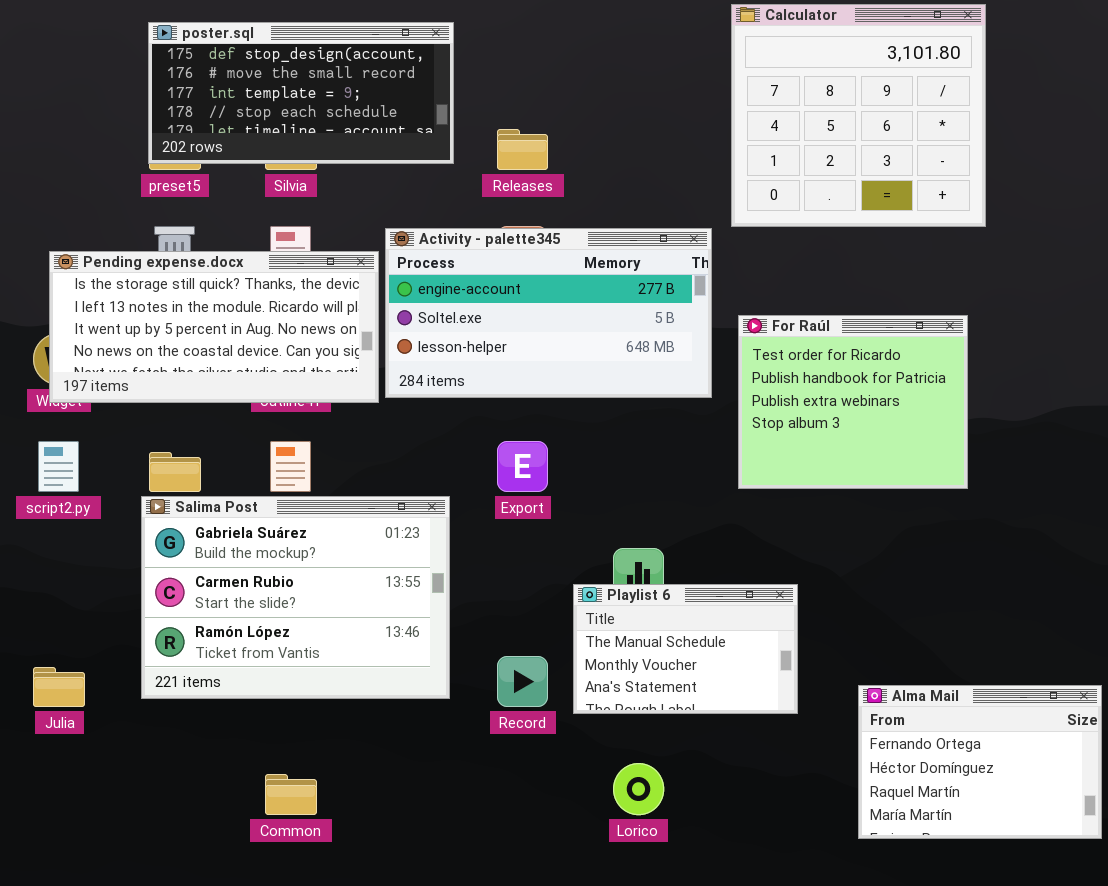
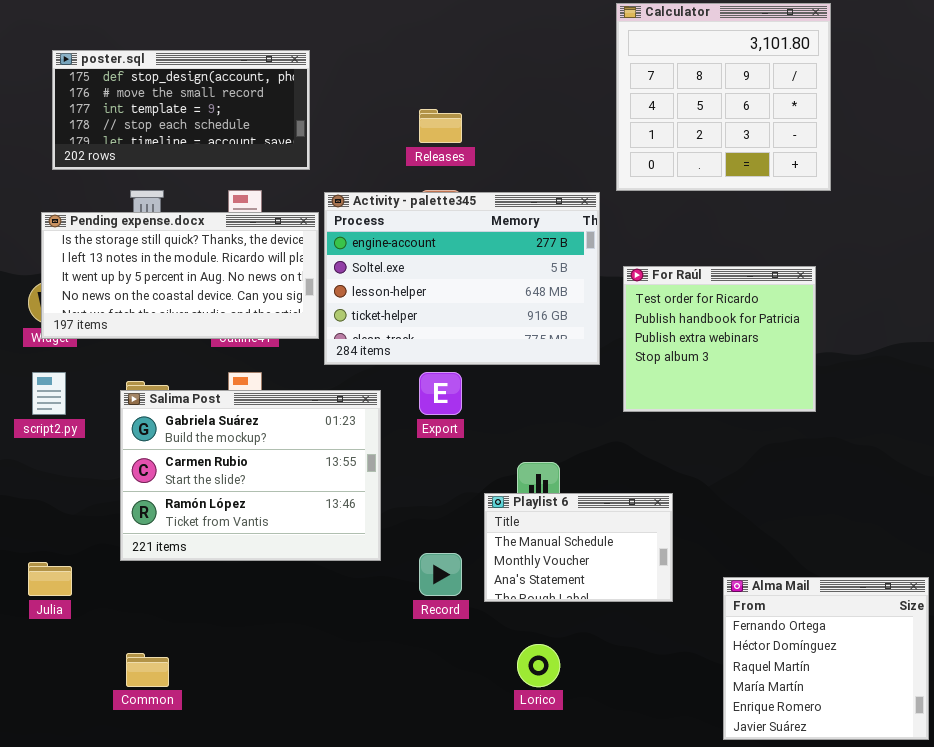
poster.sql: [148,22,454,164] -> [52,50,310,170], moved
Activity - palette345: [385,228,712,398] -> [324,192,600,365], resized
Salima Post: [141,496,450,699] -> [120,390,381,561], moved
Alma Mail: [858,685,1102,839] -> [723,577,929,740], resized
Common: [265,774,317,815] -> [126,653,169,687], moved

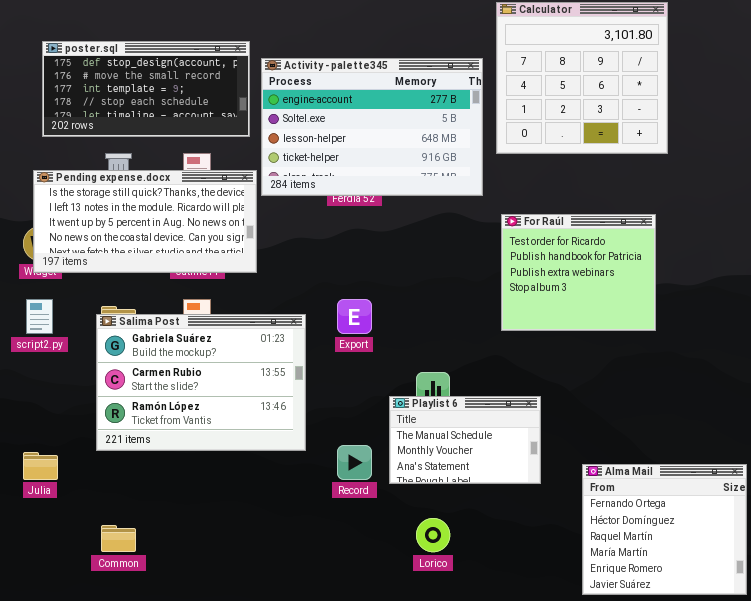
Activity - palette345: [324,192,600,365] -> [261,58,483,196], moved

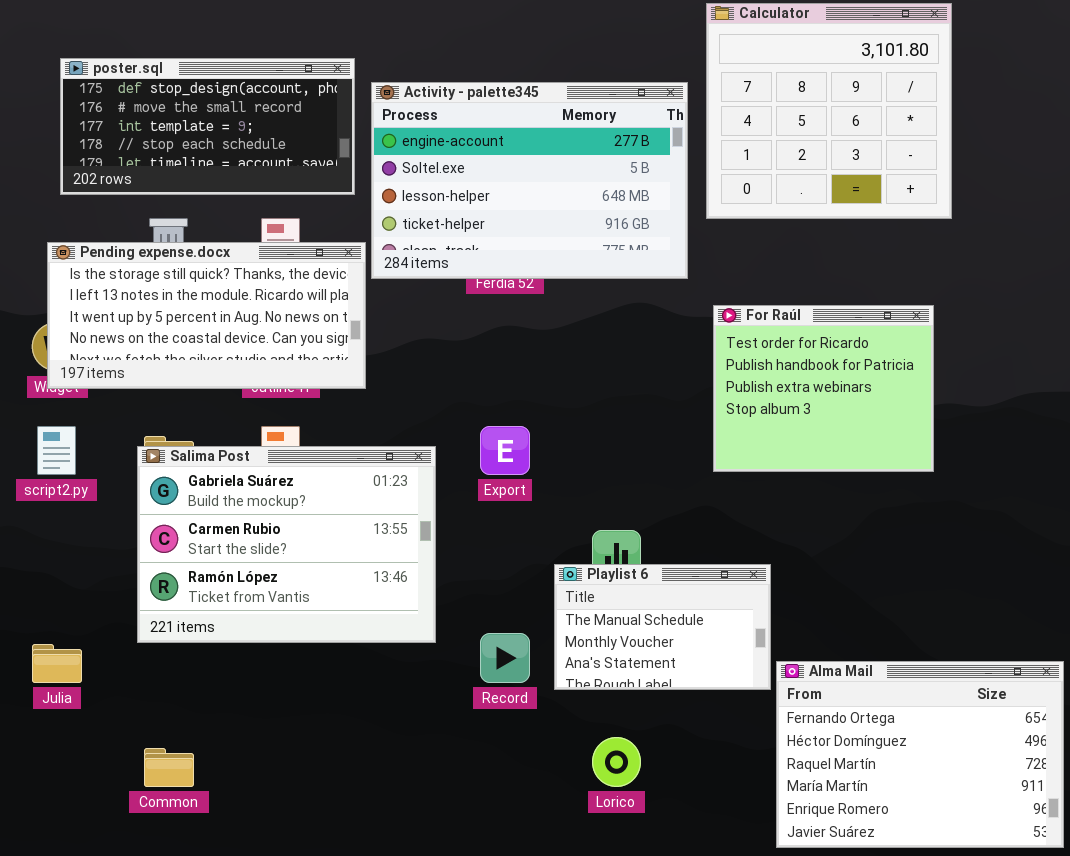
Alma Mail: [582,464,747,595] -> [776,661,1064,848], resized

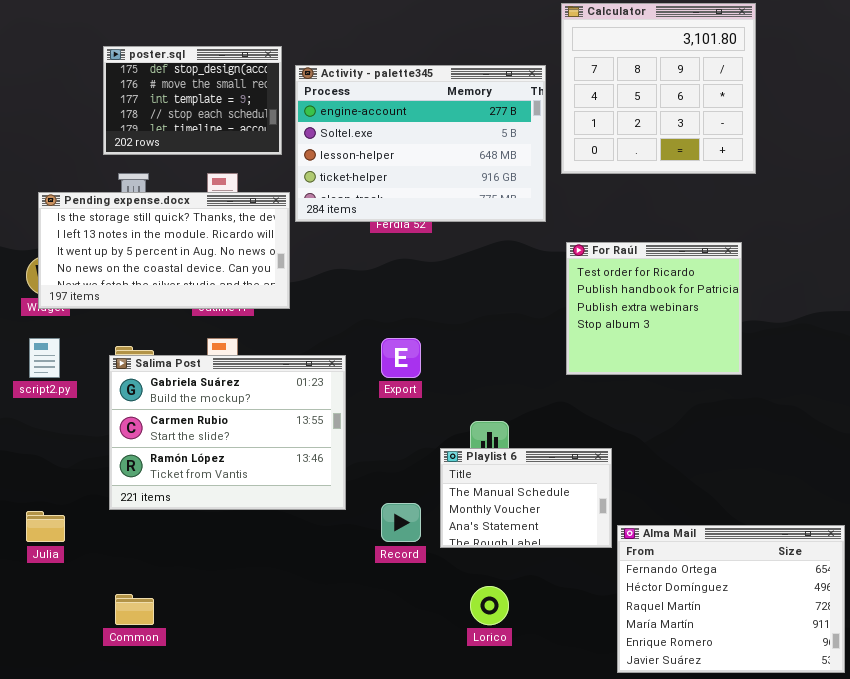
poster.sql: [60,58,355,195] -> [103,46,282,155], resized

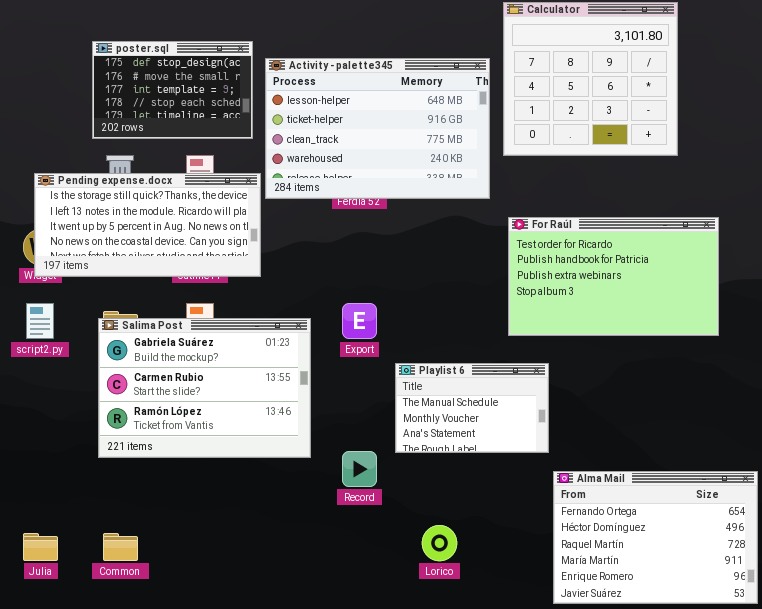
Activity - palette345: [295,65,546,222] -> [265,58,490,199], scrolled down 2 rows
For Raúl: [566,242,742,375] -> [508,217,719,336], resized
Playlist 6: [440,448,612,548] -> [395,363,549,453], moved
Julia: [26,511,65,542] -> [23,533,58,561], moved

